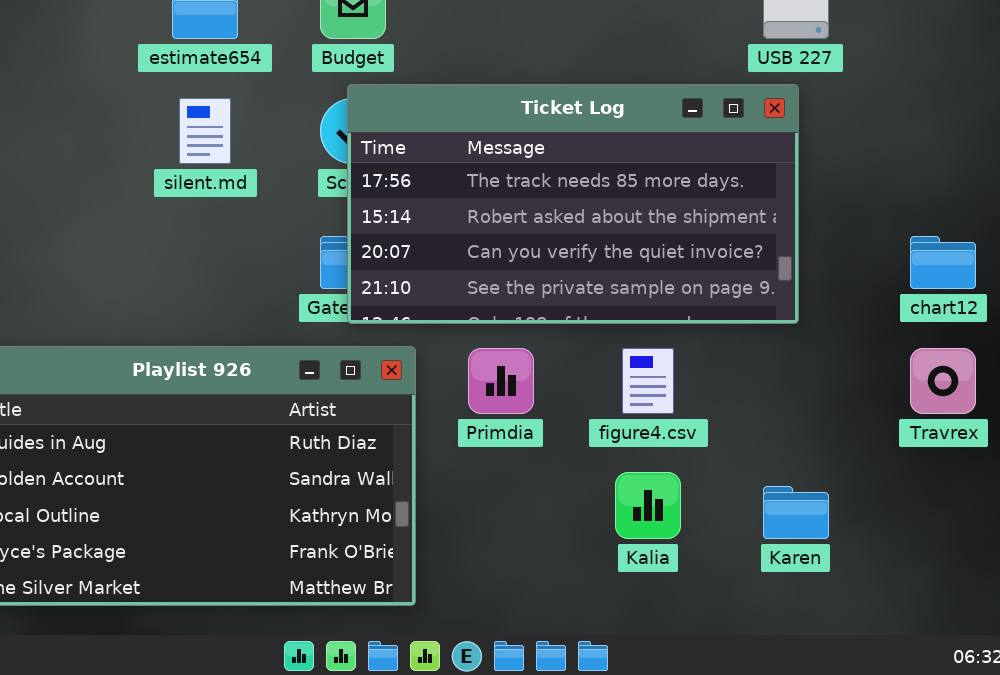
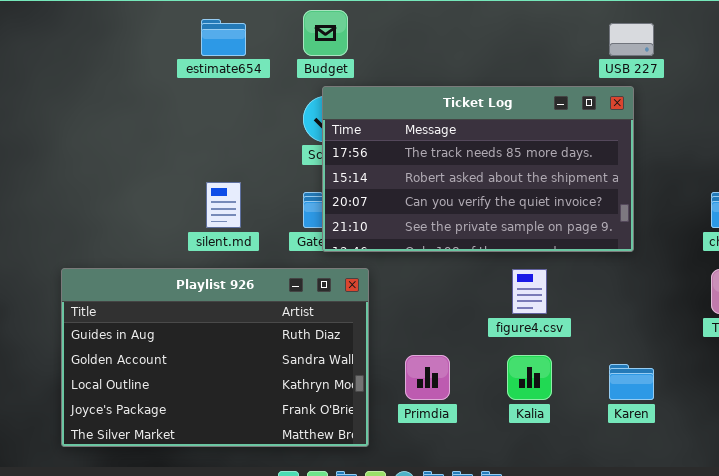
silent.md: [179,98,231,164] -> [206,182,241,228], moved
Primdia: [468,348,534,414] -> [405,355,450,400], moved

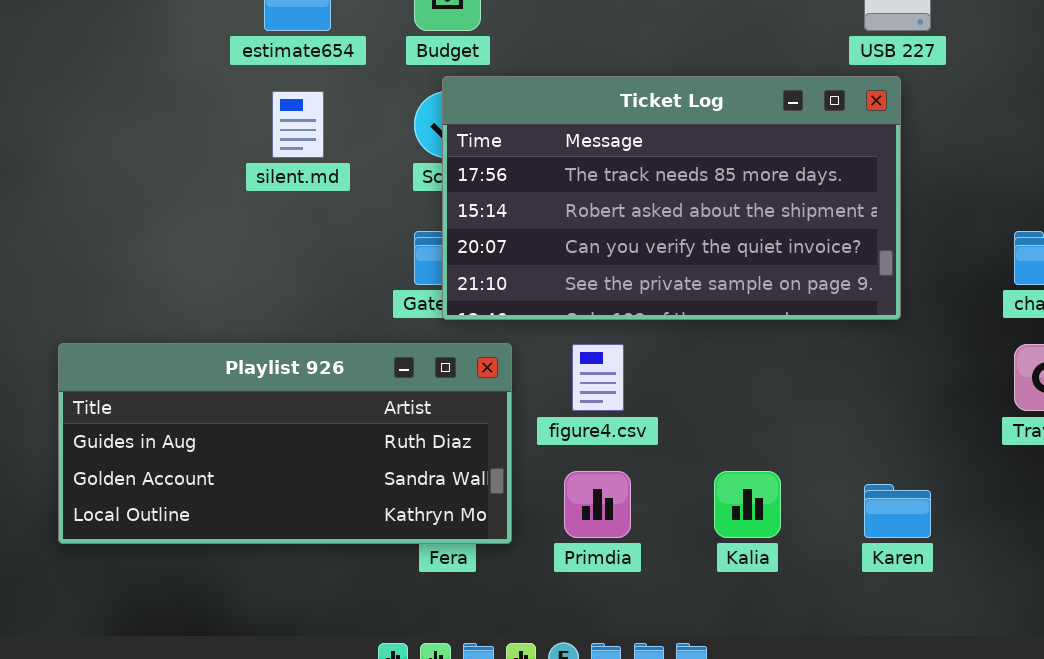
silent.md: [206,182,241,228] -> [272,91,324,158], moved
Playlist 926: [61,268,369,447] -> [58,343,512,544], resized
figure4.csv: [512,269,547,314] -> [572,344,624,411], moved

